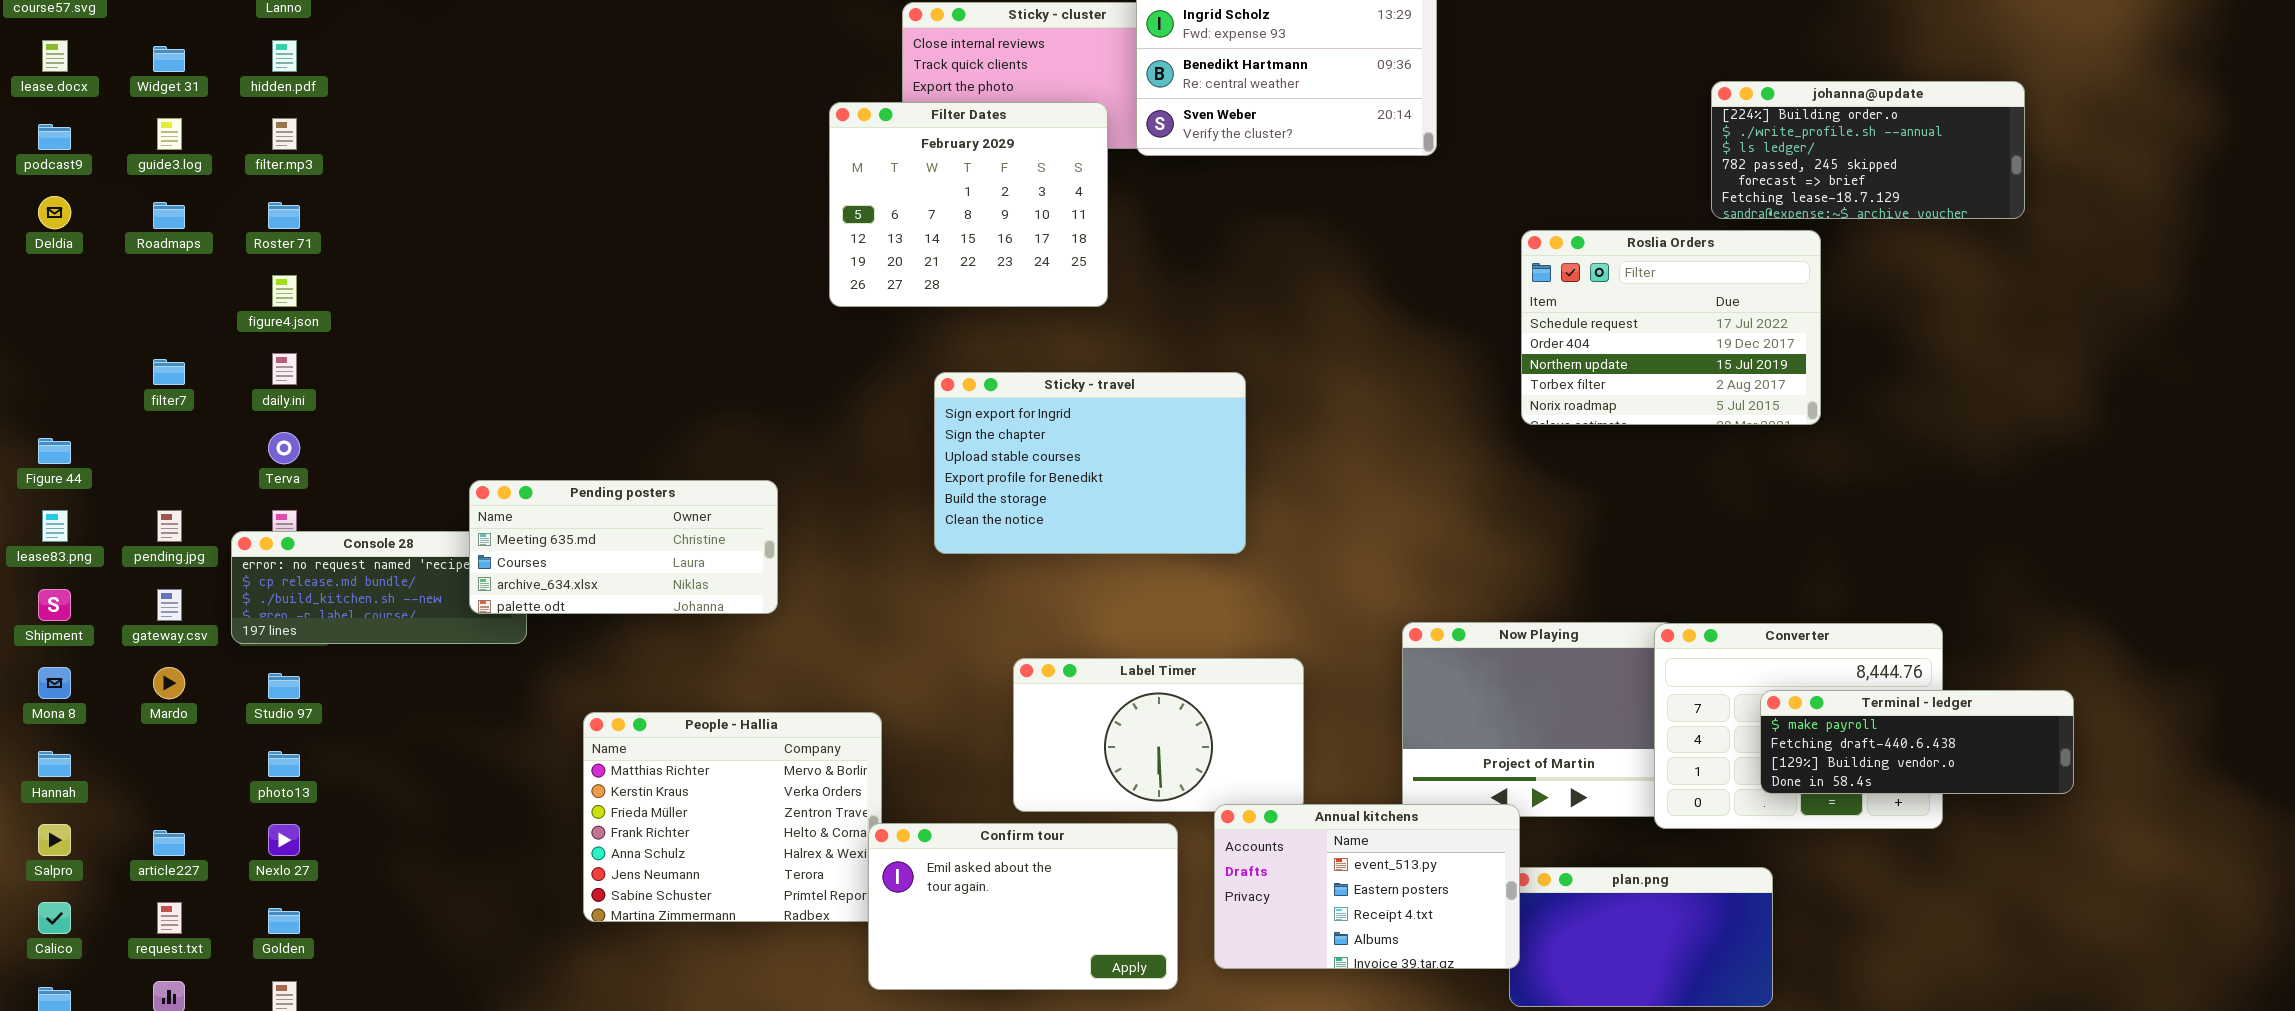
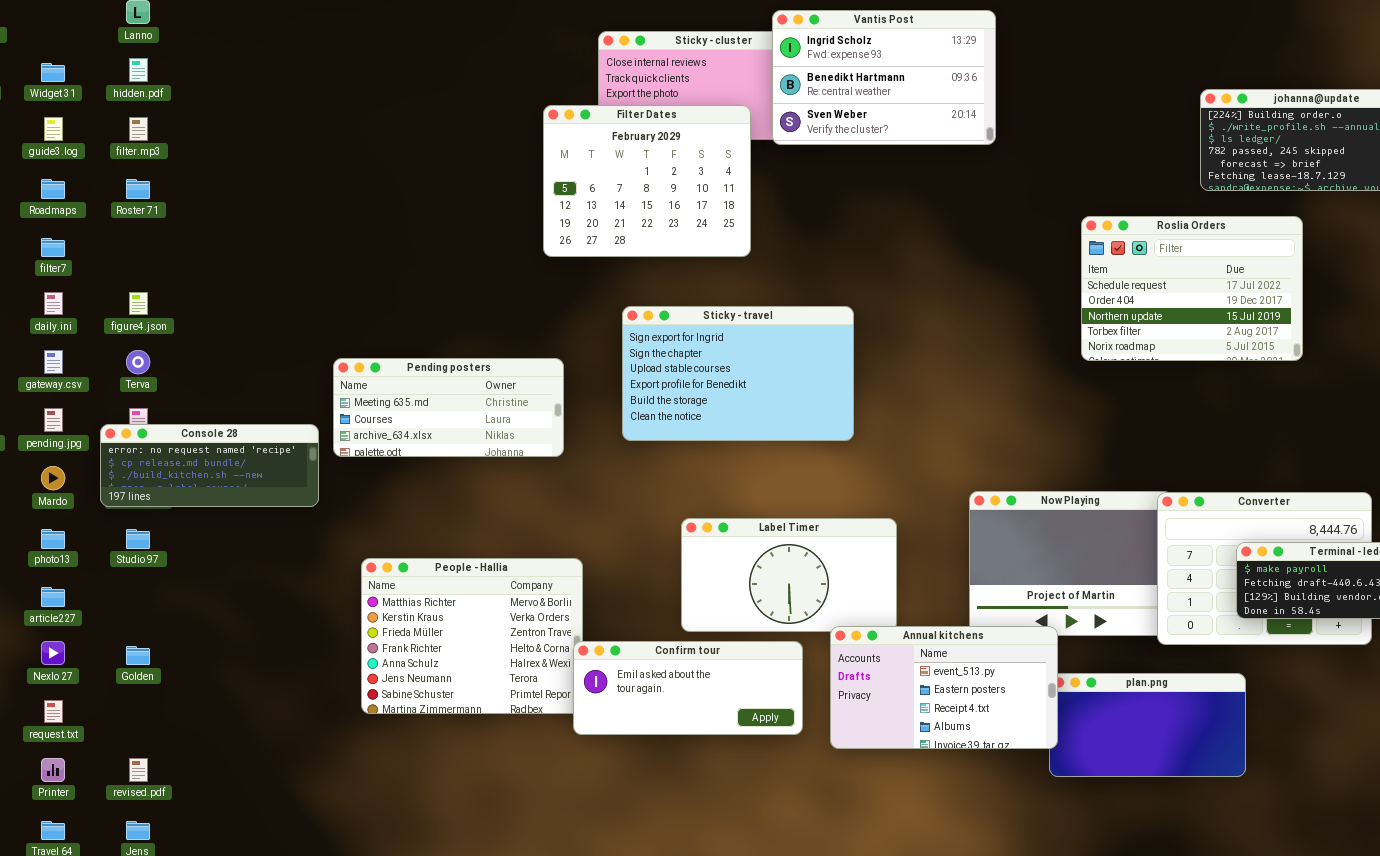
Roslia Orders: [1521,230,1821,425] -> [1081,216,1303,361], moved
figure4.json: [272,275,297,307] -> [129,292,148,315], moved
daily.ini: [272,353,297,385] -> [44,292,63,315], moved
filter7: [153,359,185,385] -> [41,238,65,257], moved
Pending posters: [469,480,778,614] -> [333,358,564,457], moved
gateway.csv: [157,589,182,621] -> [44,350,63,374], moved
Mardo: [153,667,185,699] -> [41,466,65,490], moved
photo13: [268,751,300,777] -> [41,529,65,549], moved
Confirm tour: [868,823,1178,990] -> [573,641,803,735], resized
Nexlo 27: [268,824,300,856] -> [41,641,65,665], moved
article227: [153,830,185,856] -> [41,587,65,607], moved
Golden: [268,908,300,934] -> [126,646,150,665], moved

